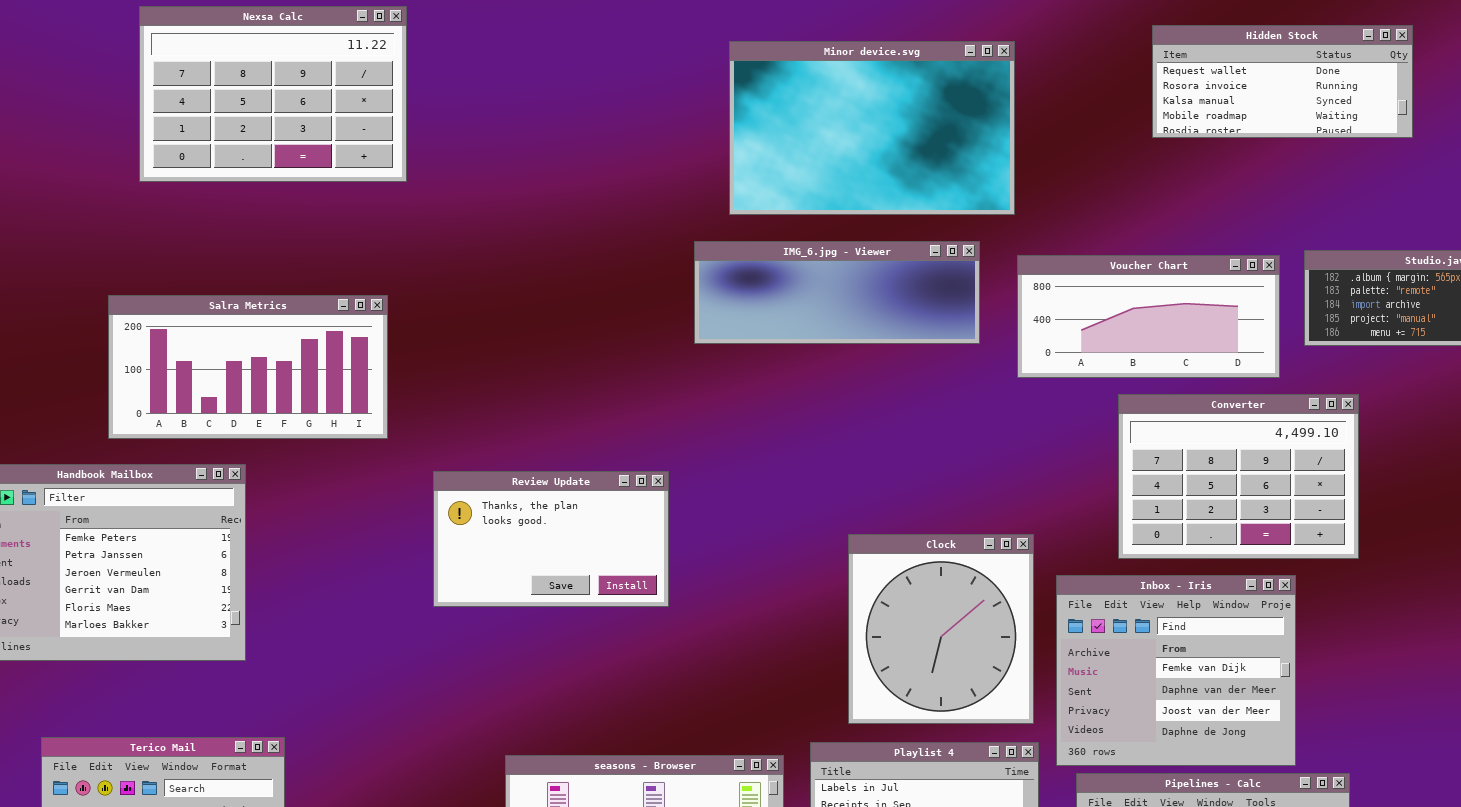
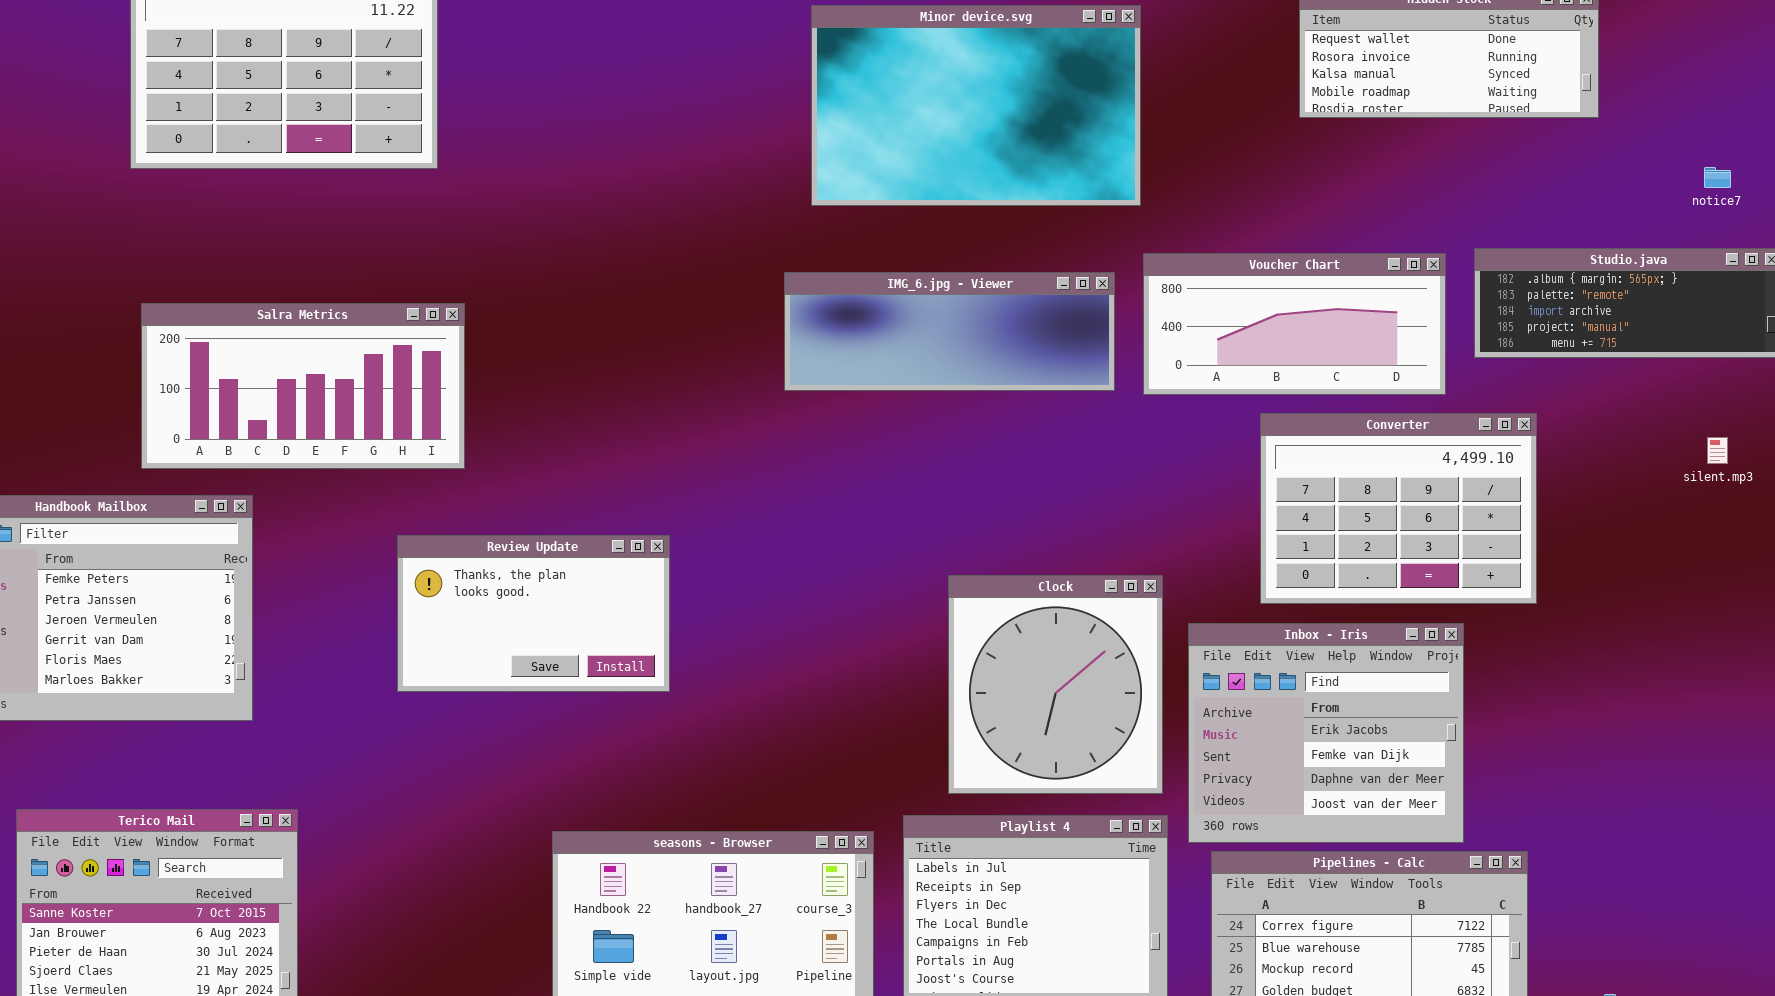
IMG_6.jpg - Viewer: [694,241,980,344] -> [784,272,1115,391], moved
Salra Metrics: [108,295,388,439] -> [141,303,465,469], moved
Review Update: [433,471,669,607] -> [397,535,670,692], moved
Inbox - Iris: [1056,575,1296,766] -> [1188,623,1464,843], scrolled up 1 row

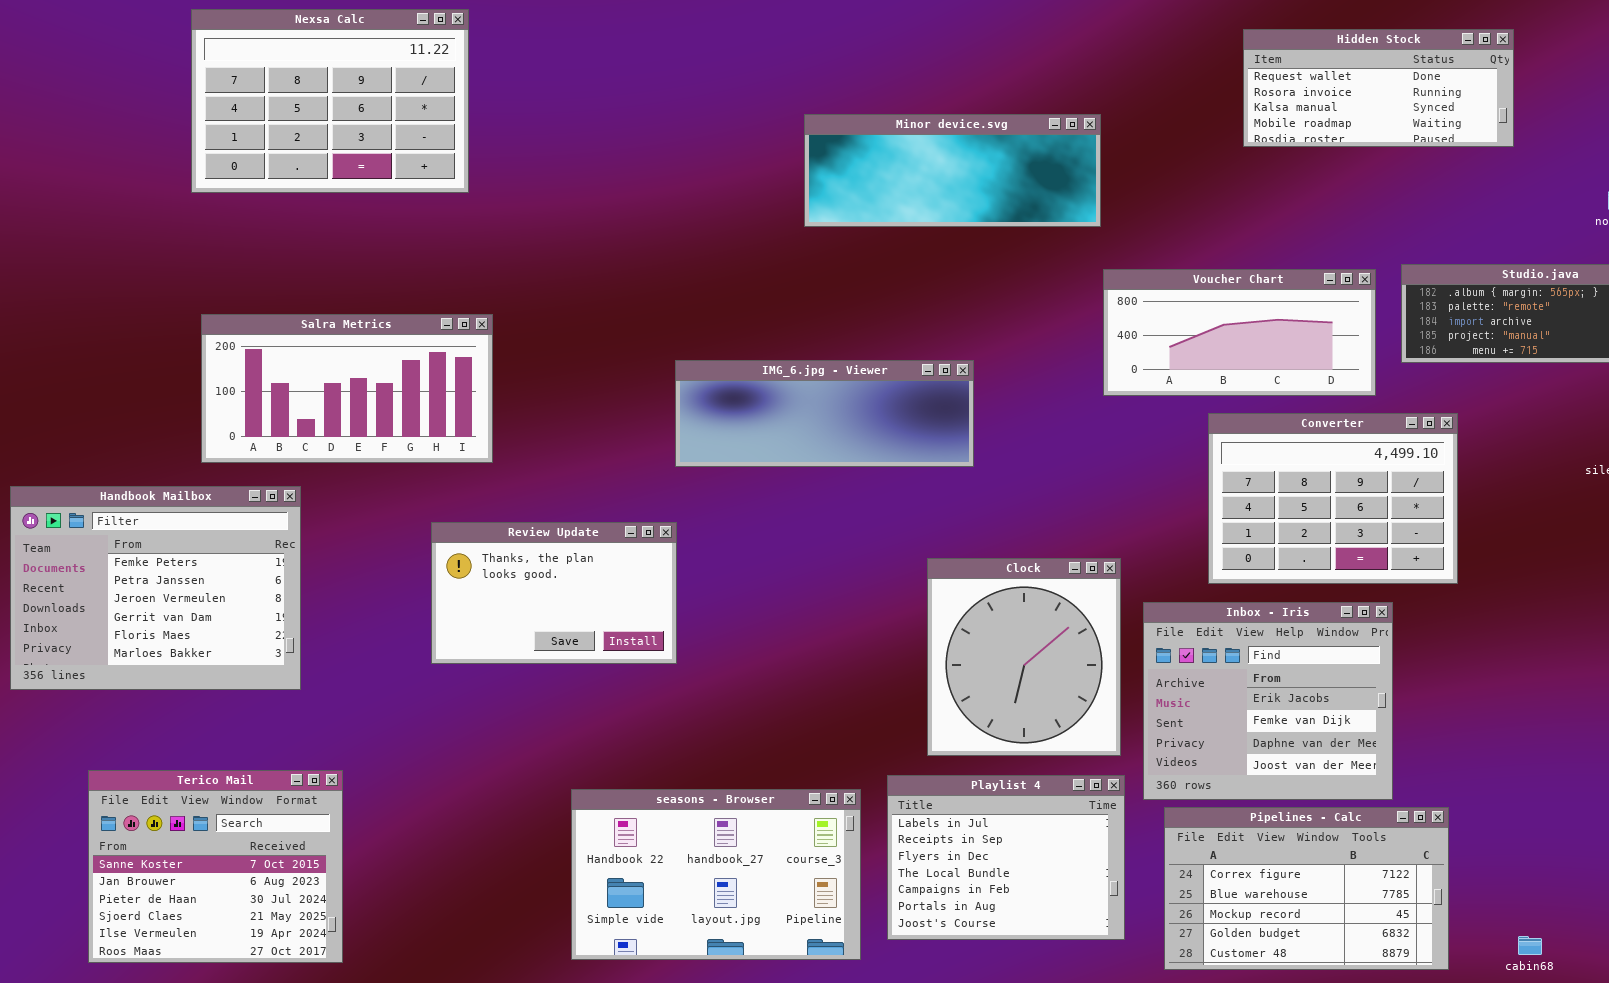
Minor device.svg: [811,5,1141,206] -> [804,114,1101,227], resized
IMG_6.jpg - Viewer: [784,272,1115,391] -> [675,360,974,467], moved

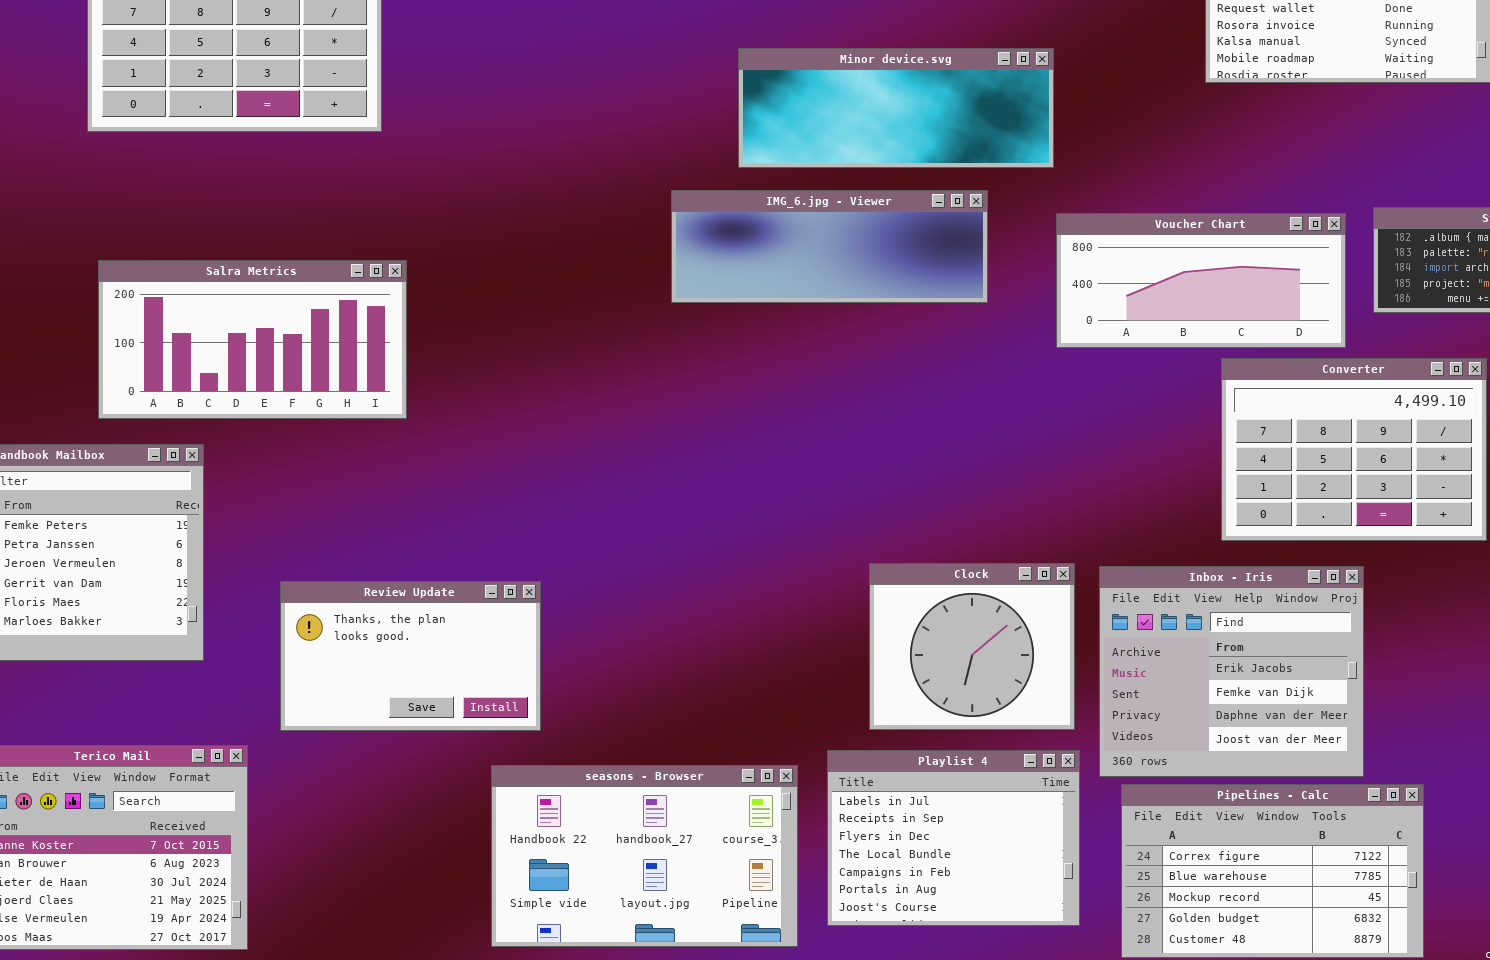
IMG_6.jpg - Viewer: [675,360,974,467] -> [671,190,988,303], moved
Converter: [1208,413,1458,584] -> [1221,358,1487,541], moved
Review Update: [431,522,677,664] -> [280,581,541,731], moved
Clock: [927,558,1121,756] -> [869,563,1075,730], resized

